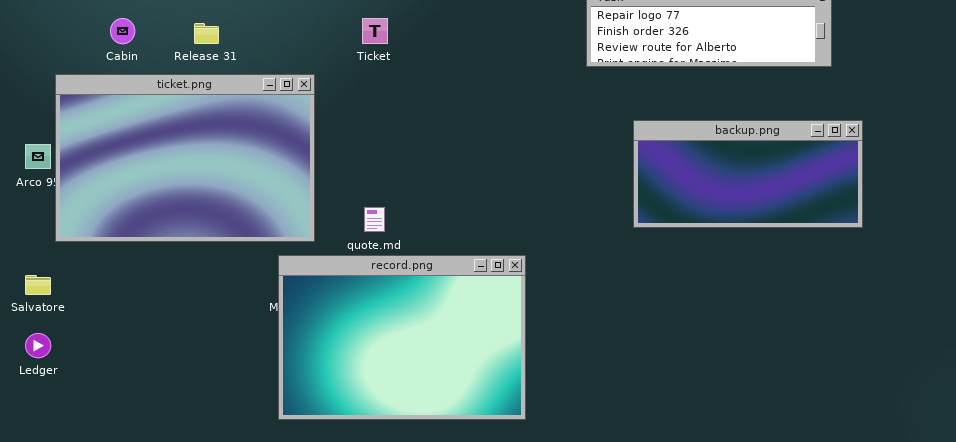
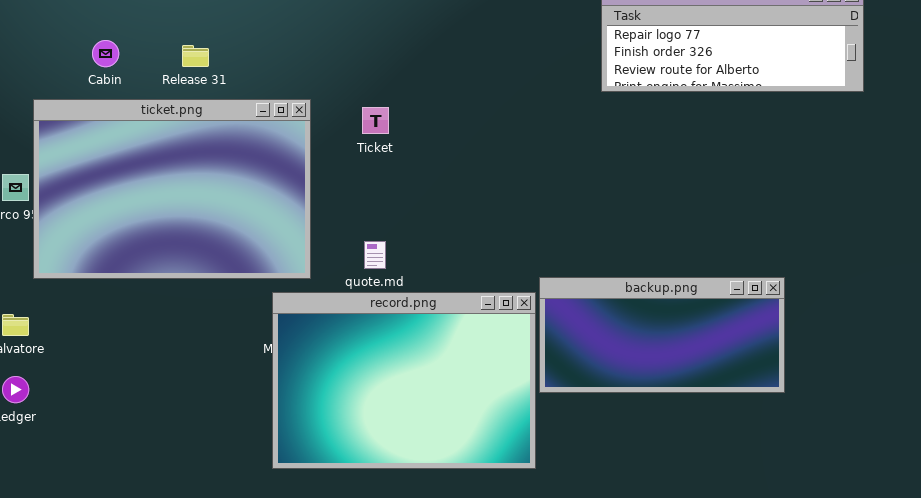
Ticket: [362,18,388,44] -> [362,107,389,134], moved
backup.png: [633,120,863,228] -> [539,277,785,393], moved

